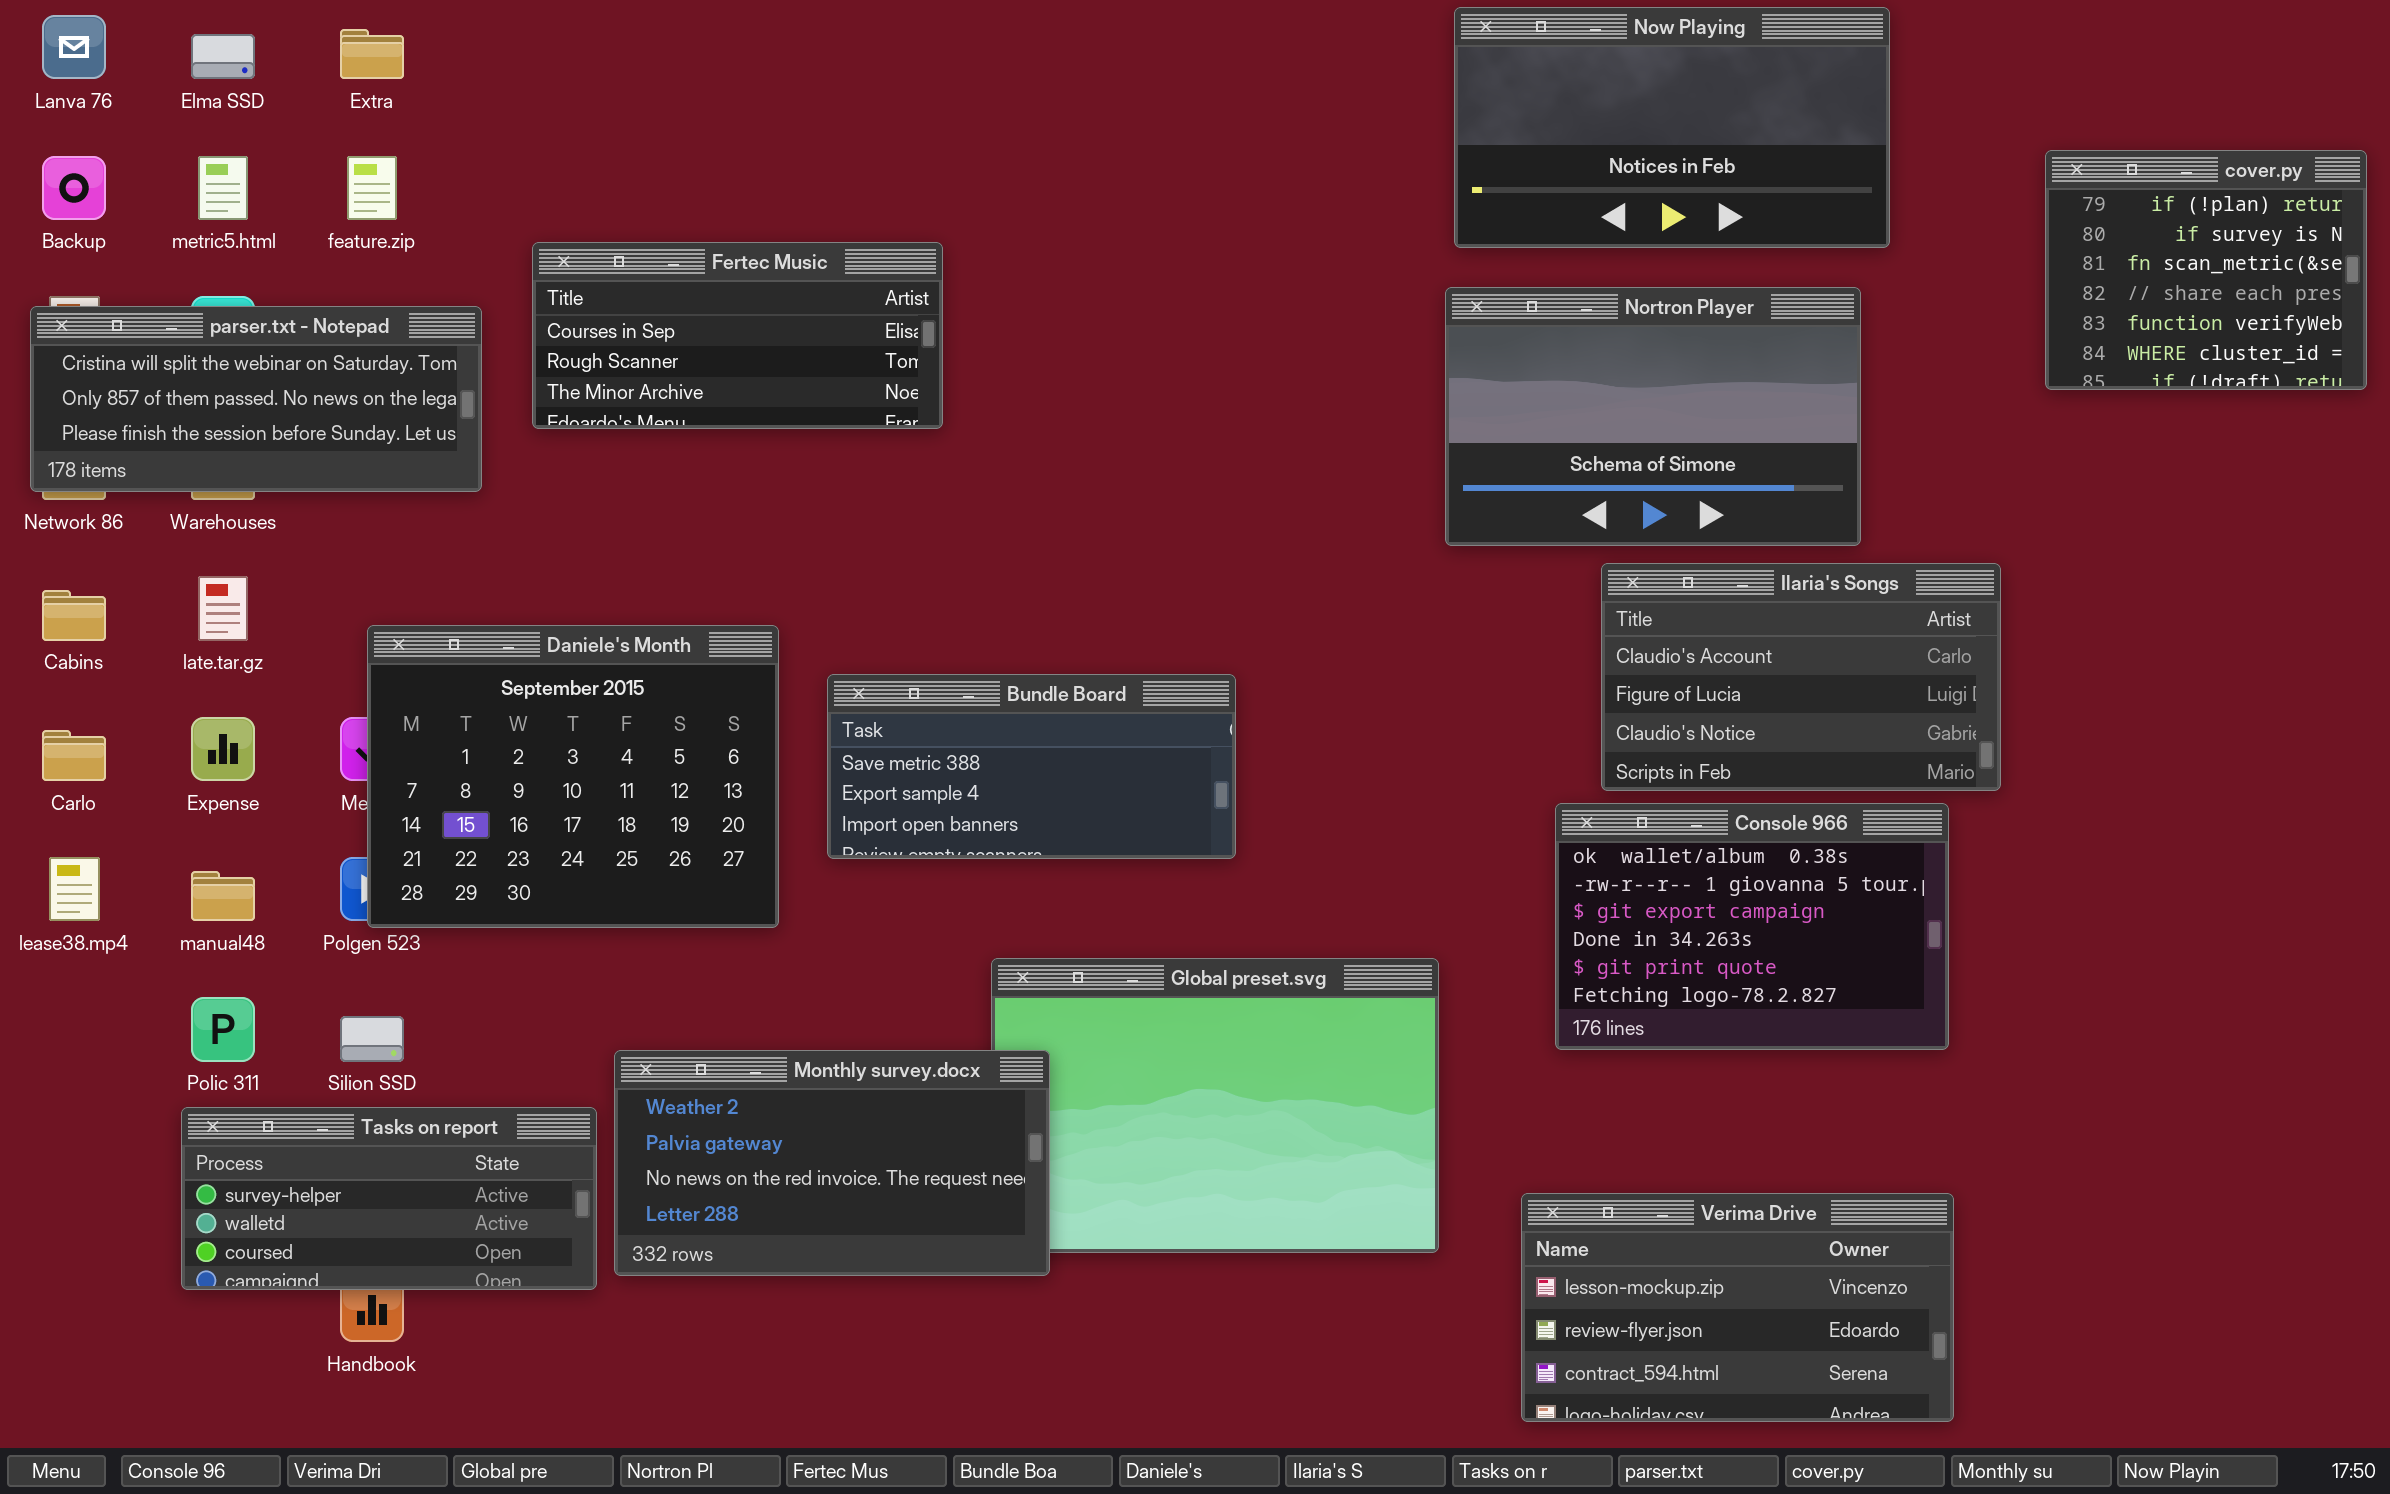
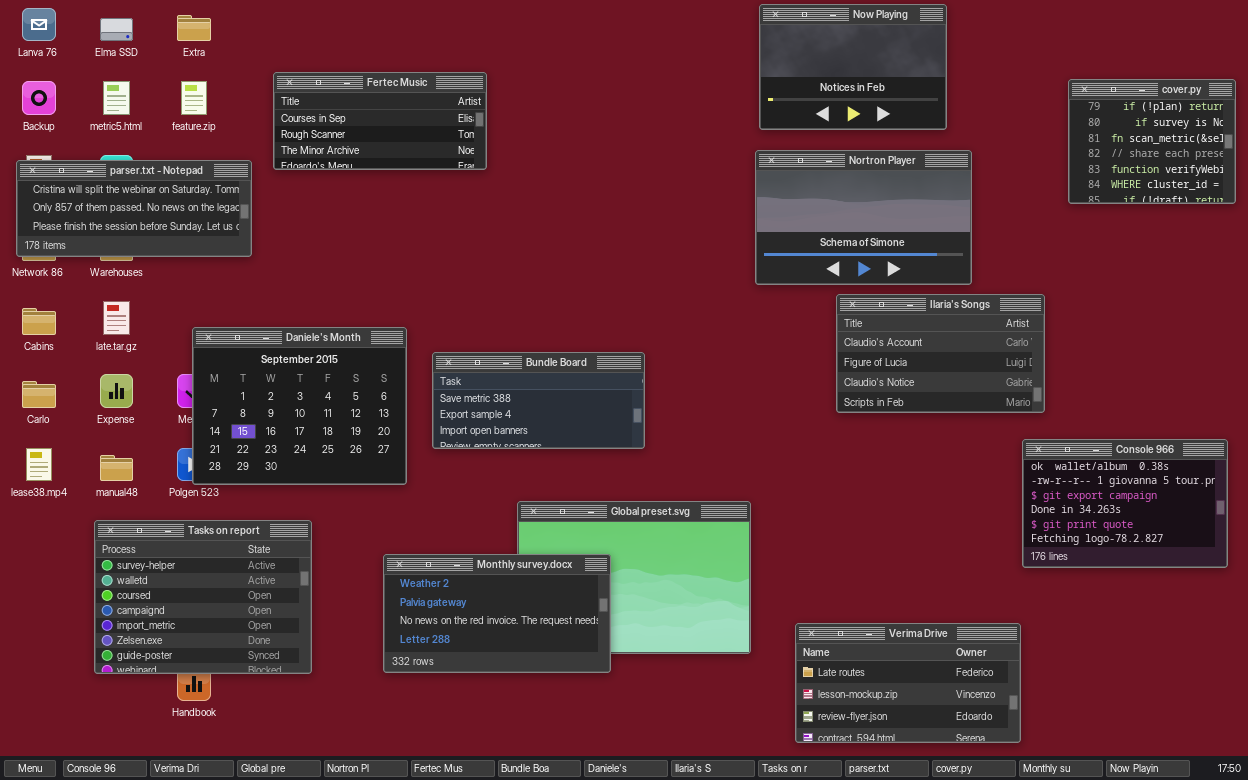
Now Playing: [1454,7,1890,248] -> [759,4,947,130], resized
Fertec Music: [532,242,943,429] -> [273,72,487,170], moved
Console 966: [1555,803,1949,1050] -> [1022,439,1228,568], moved
Monthly survey.docx: [614,1050,1050,1276] -> [383,554,611,673], moved
Tasks on report: [181,1107,597,1290] -> [94,520,312,674], resized
Verima Drive: [1521,1193,1954,1422] -> [795,623,1021,743], scrolled up 1 row

